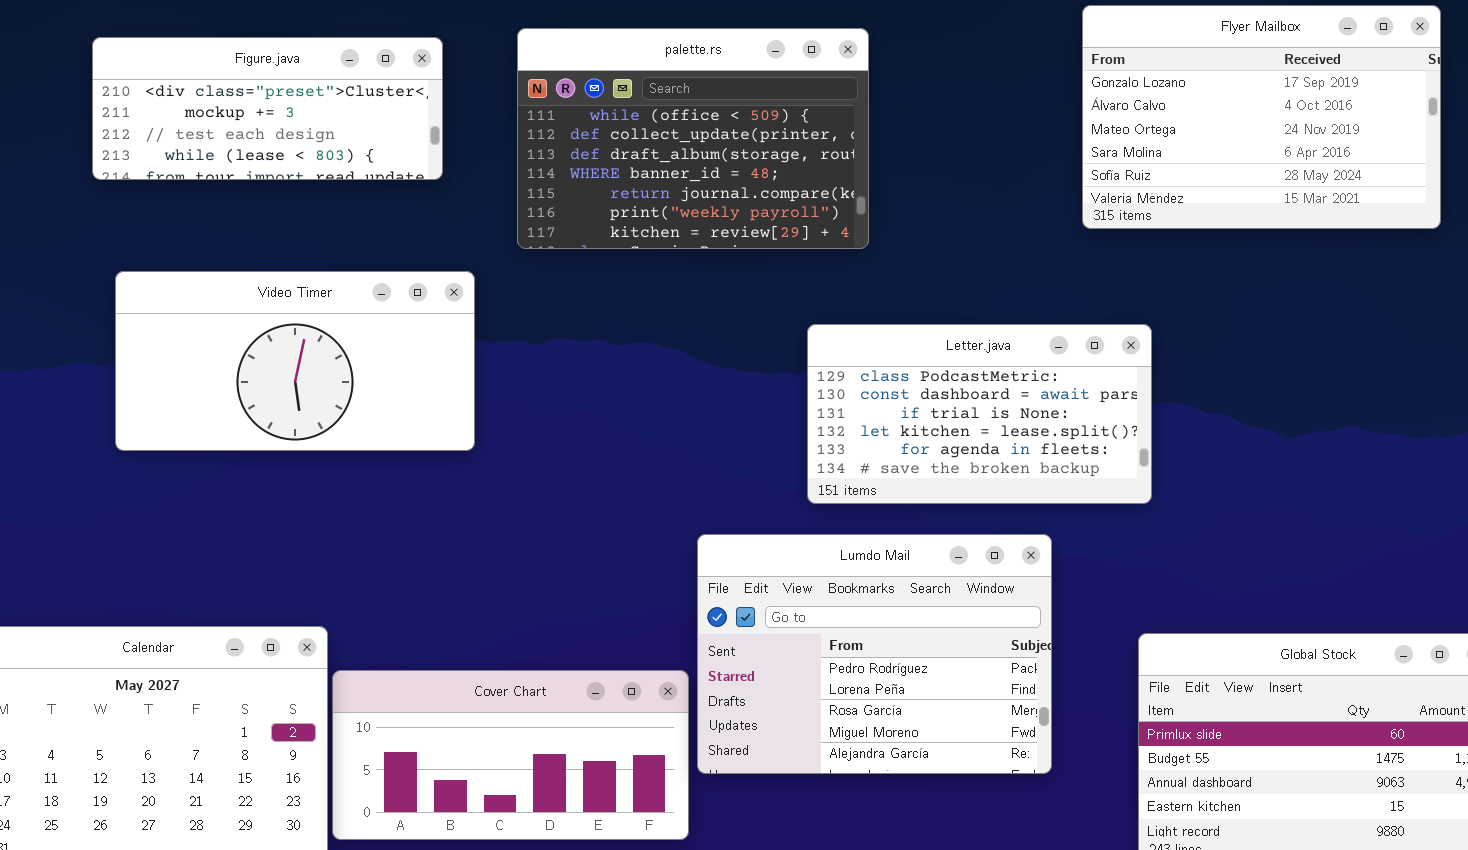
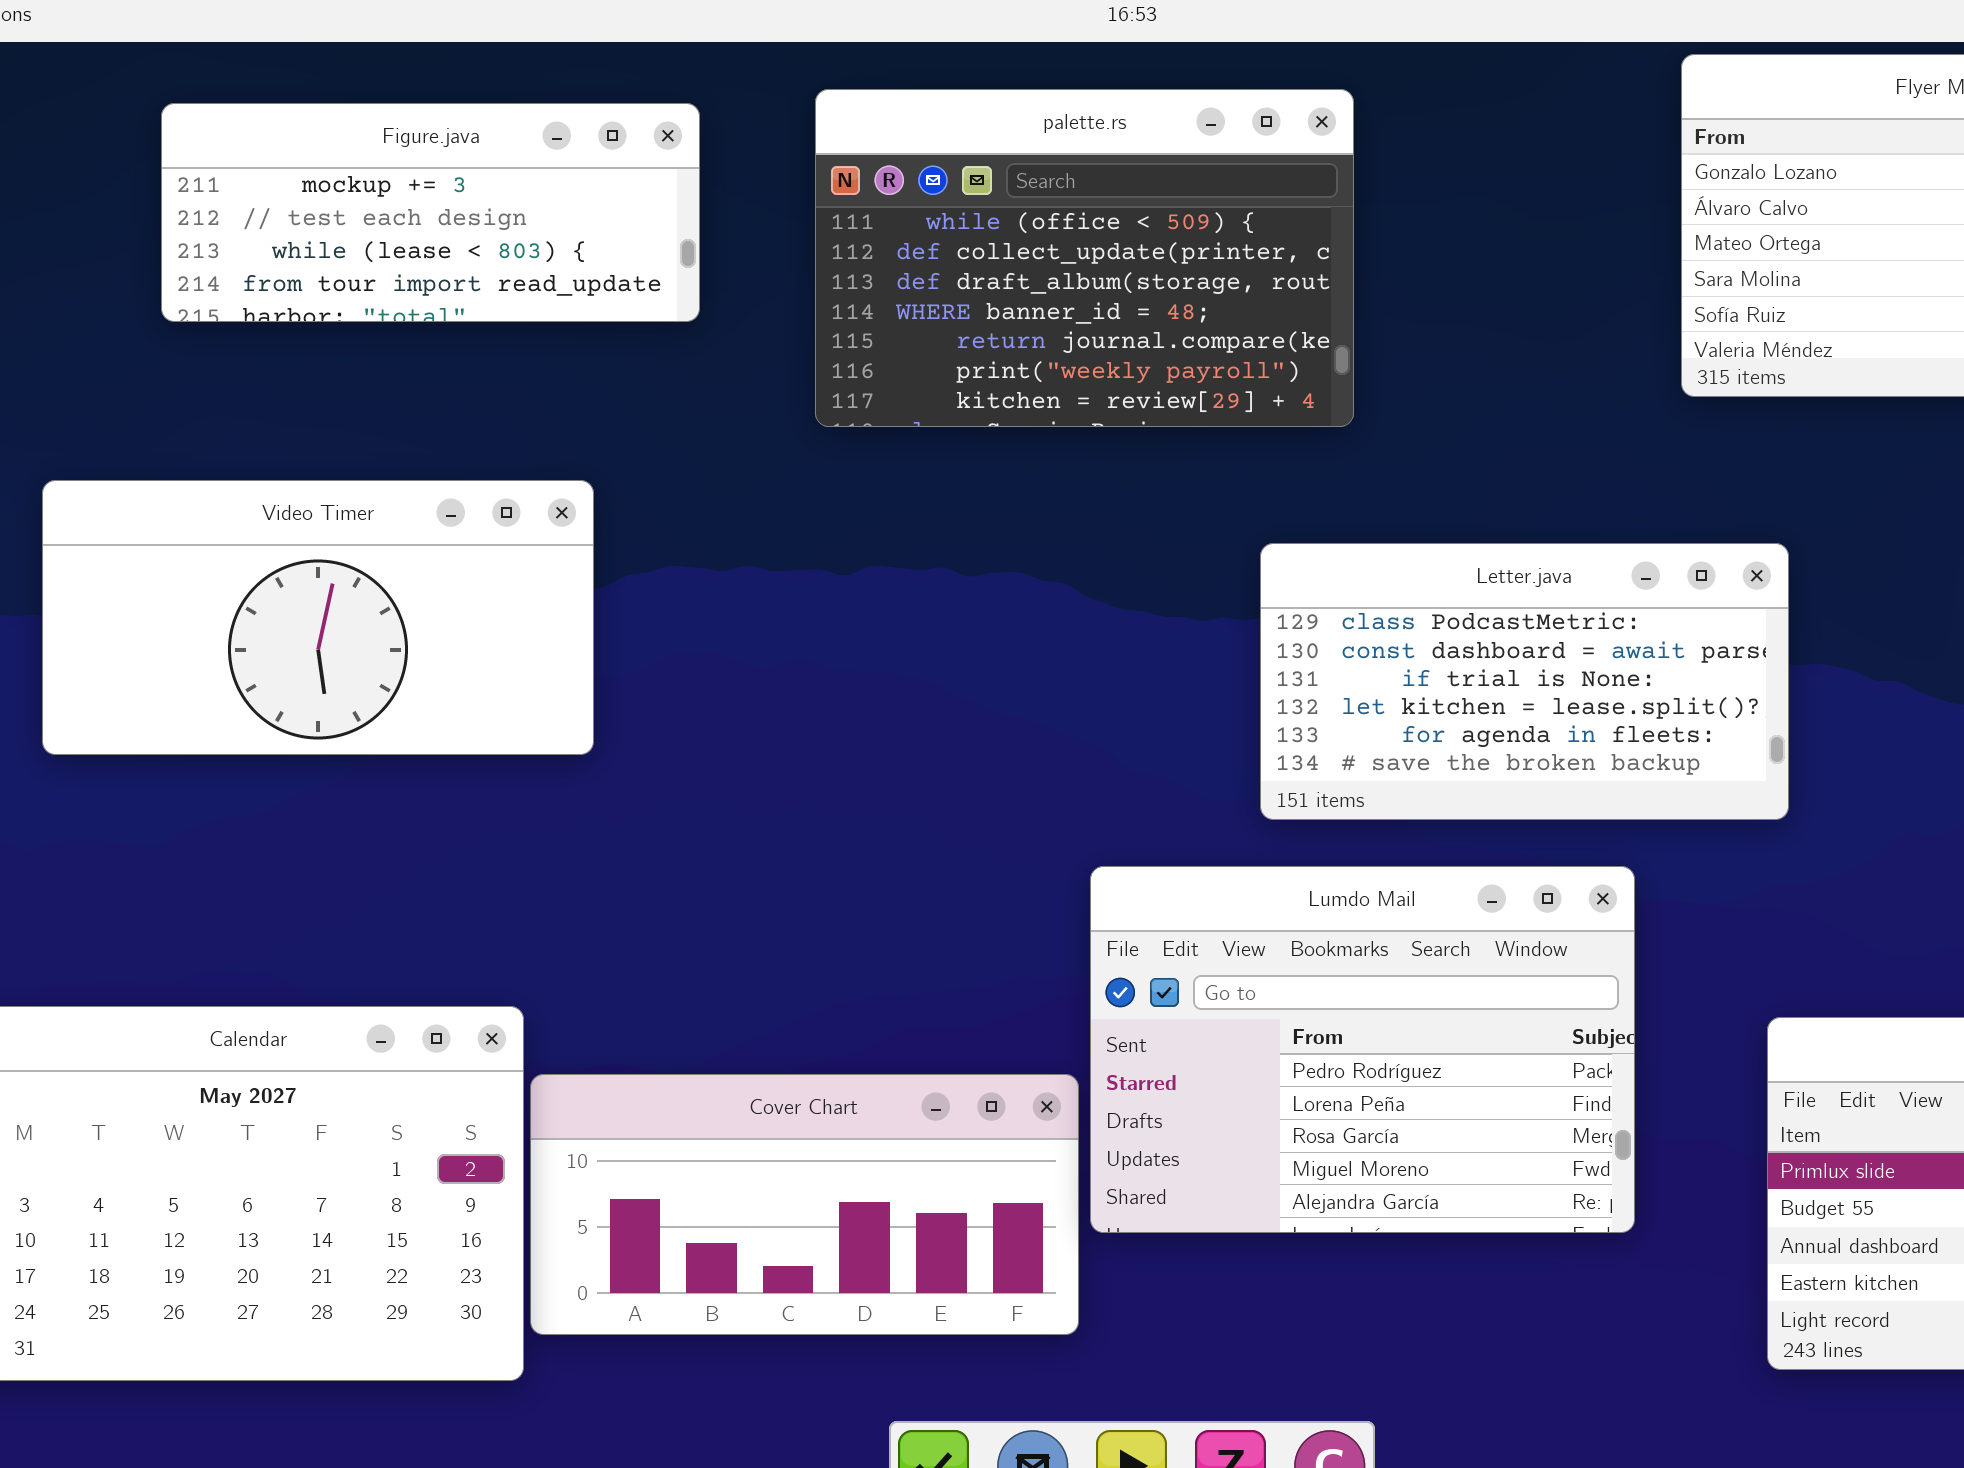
Figure.java: [92,37,443,180] -> [161,103,700,322], scrolled down 1 row
Video Timer: [115,271,475,451] -> [42,480,594,755], moved

